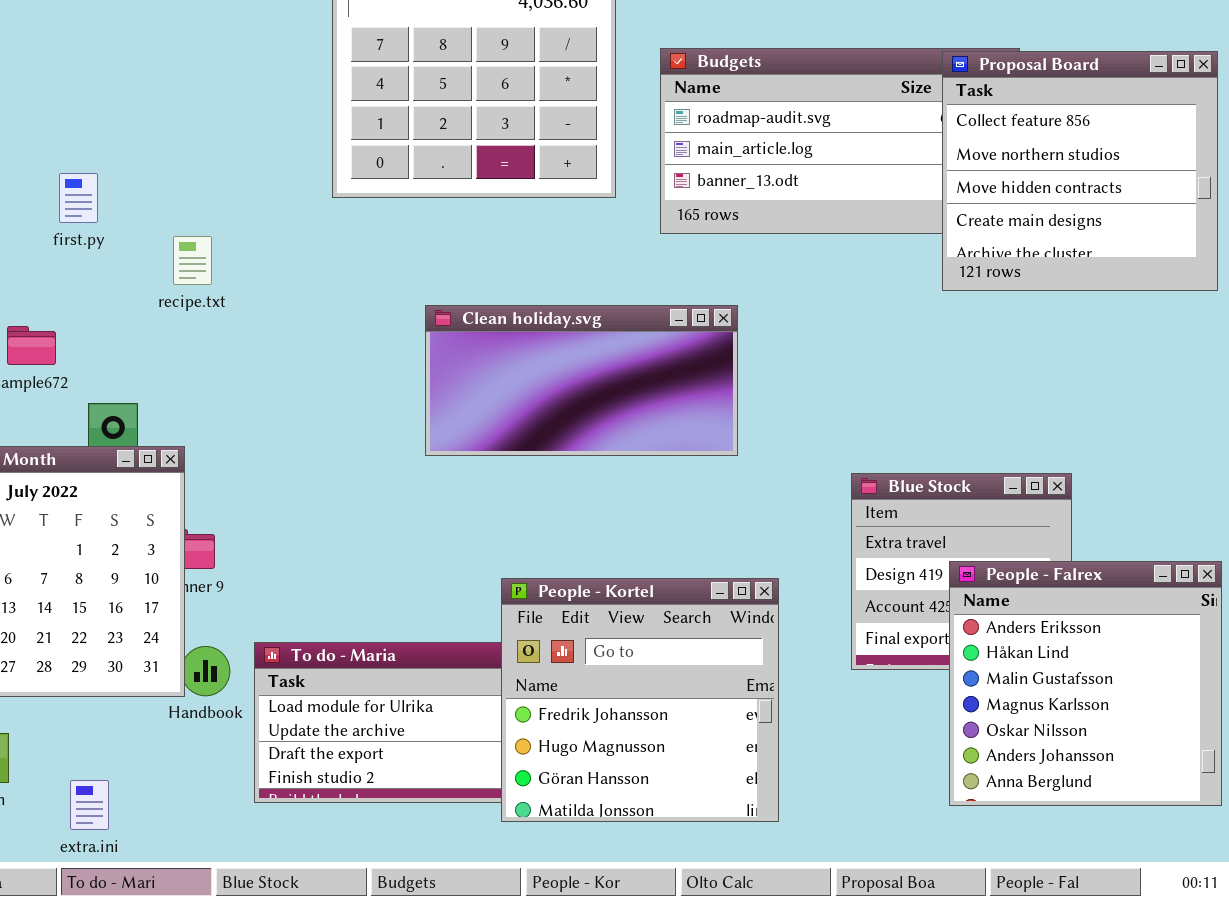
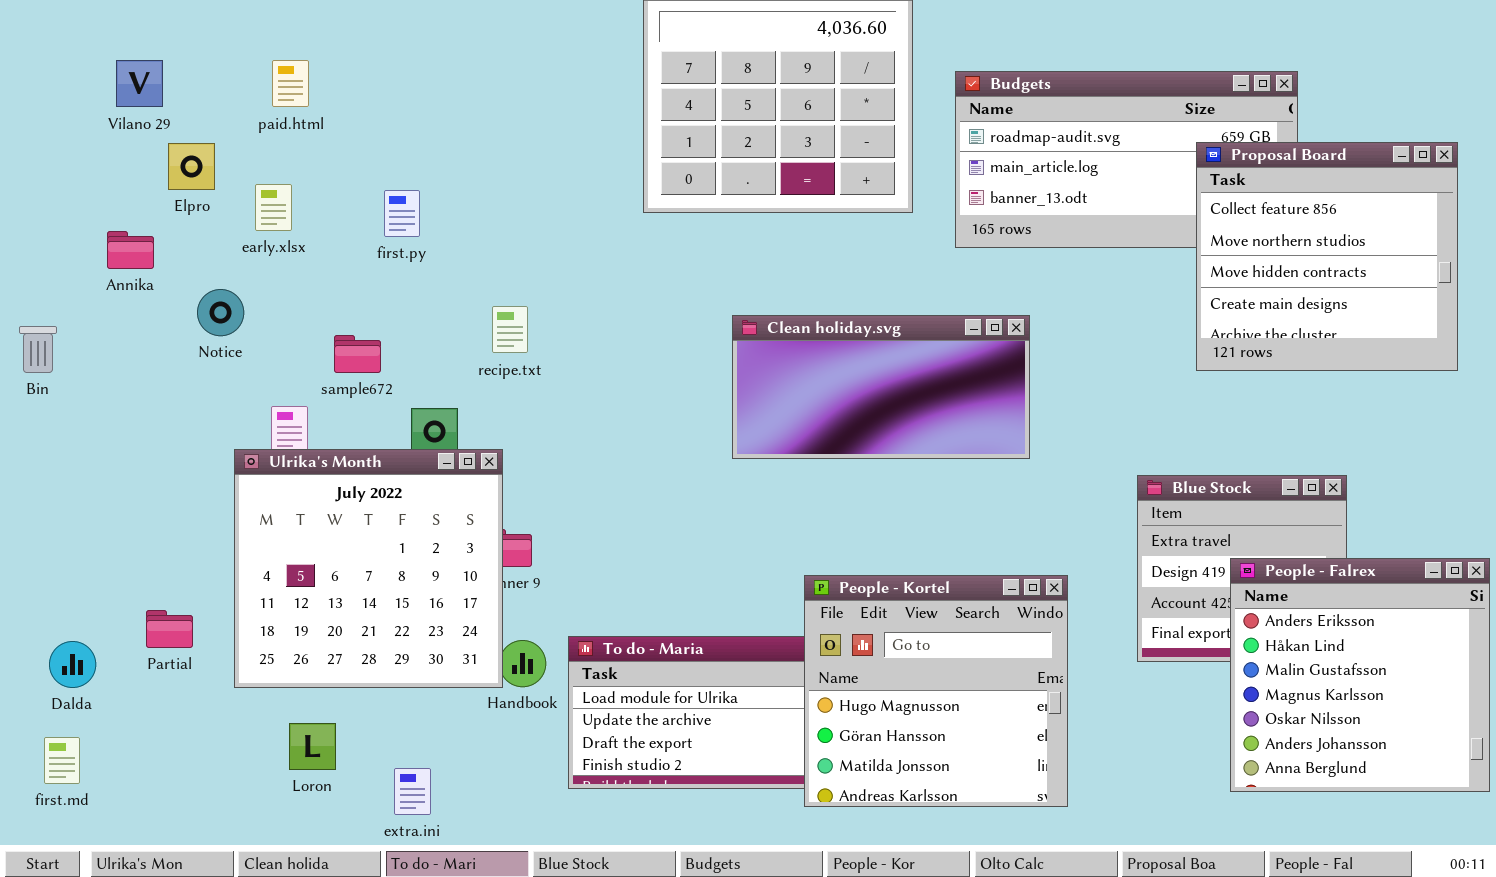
Proposal Board: [942,51,1218,291] -> [1196,142,1458,371], moved
recipe.txt: [173,236,212,285] -> [492,306,528,353], moved
People - Kortel: [501,578,779,822] -> [804,575,1068,807], scrolled down 1 row

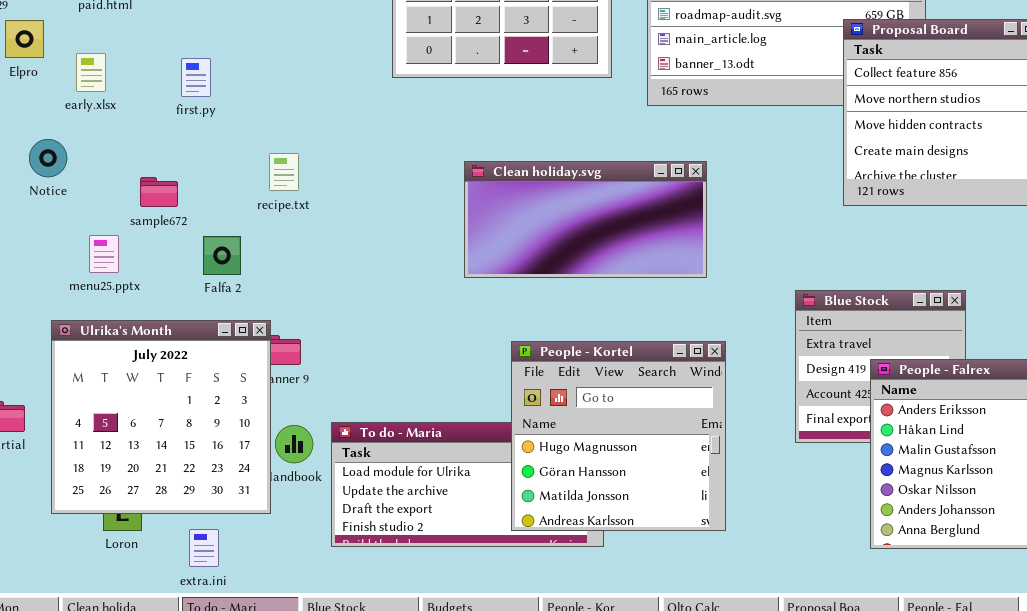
Ulrika's Month: [234,449,503,688] -> [51,320,271,514], moved
People - Kortel: [804,575,1068,807] -> [511,341,726,531], moved

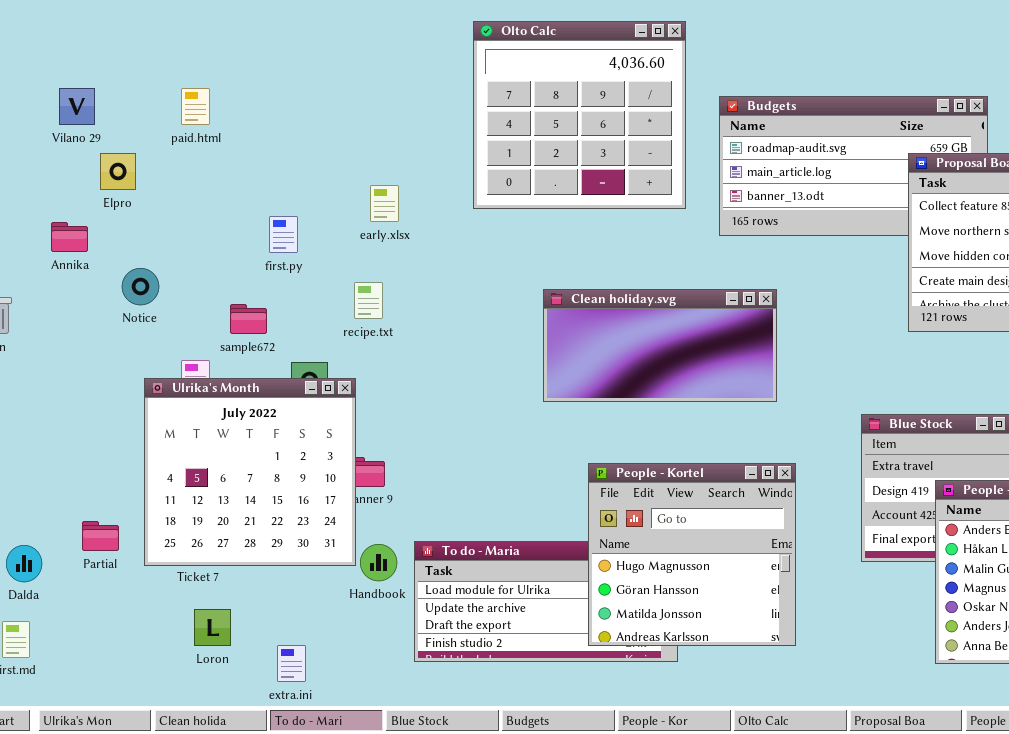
early.xlsx: [76,53,106,92] -> [370,185,399,222], moved
first.py: [181,58,211,97] -> [269,216,298,253], moved
Ulrika's Month: [51,320,271,514] -> [144,378,356,566], moved

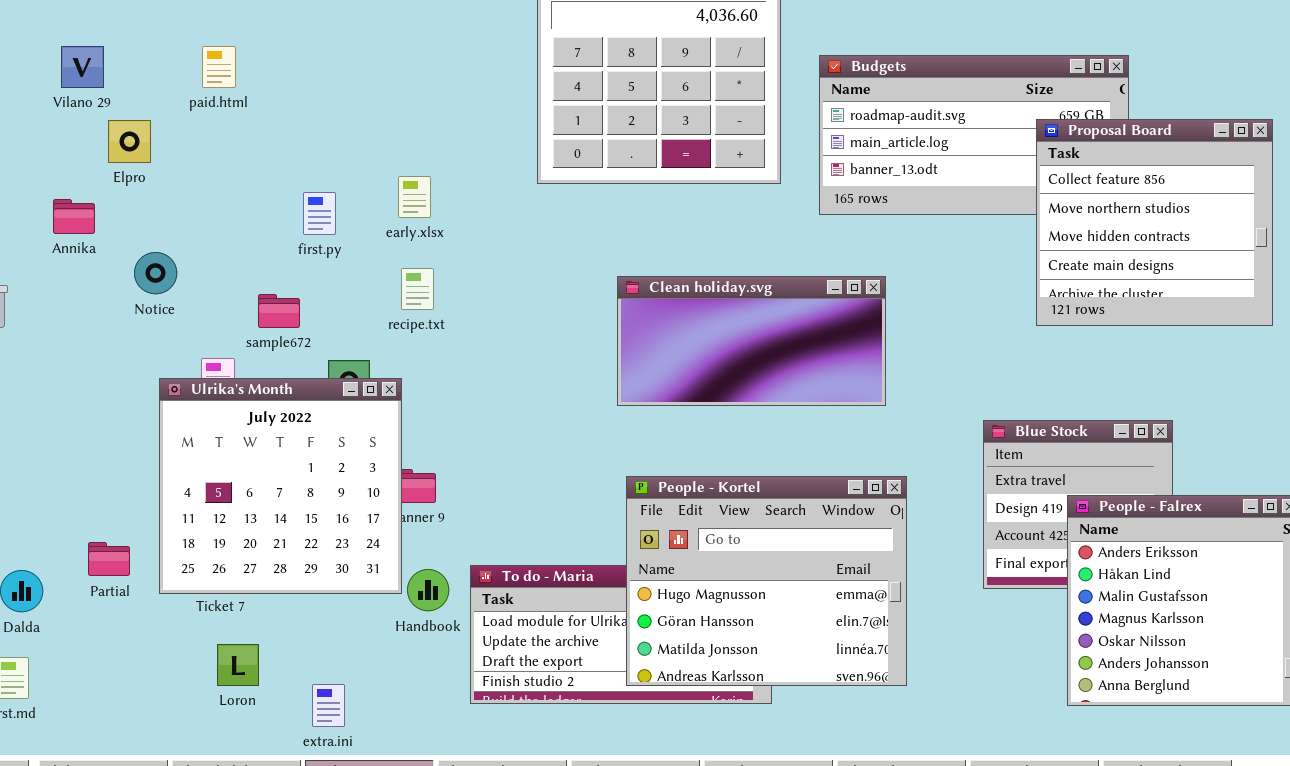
early.xlsx: [370,185,399,222] -> [398,176,431,218], moved
People - Kortel: [588,463,796,646] -> [626,476,907,686], resized

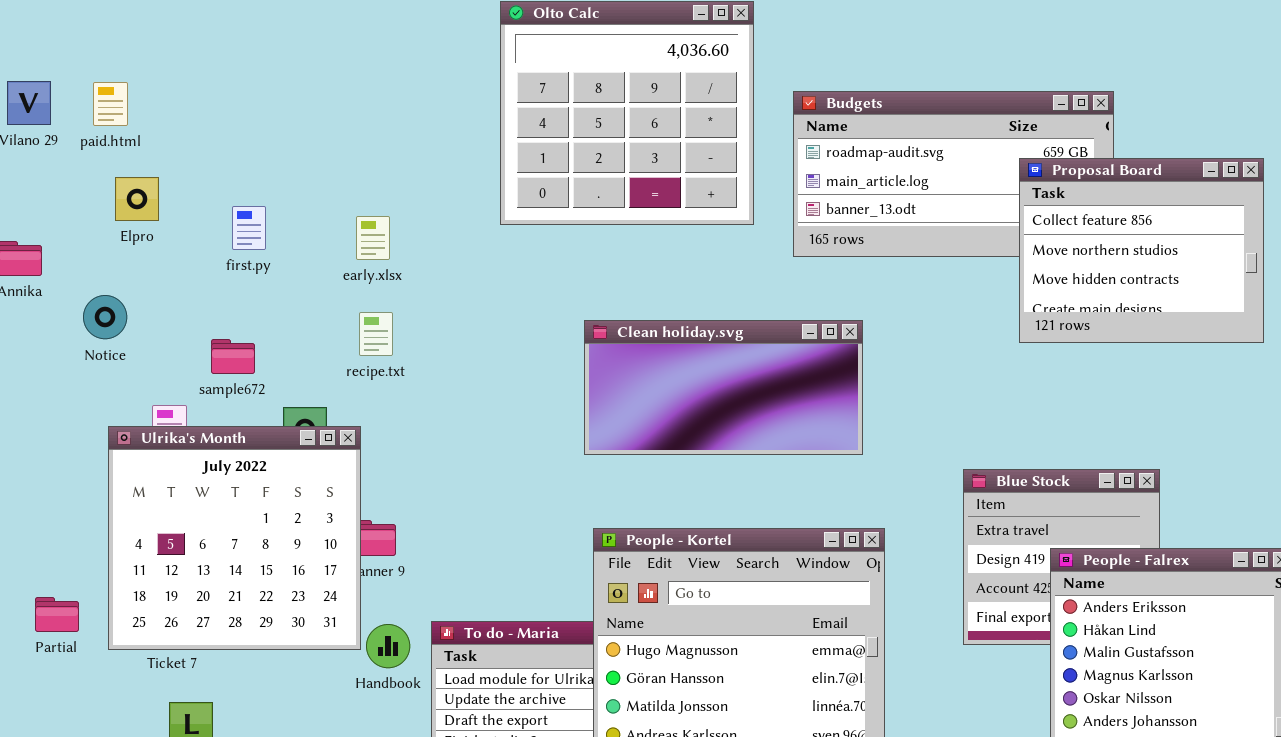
paid.html: [202,46,236,88] -> [93,82,128,126], moved
Proposal Board: [1036,119,1273,326] -> [1019,158,1264,343], resized
Elpro: [108,120,151,163] -> [115,177,159,221], moved
first.py: [303,192,336,235] -> [232,206,266,250], moved

